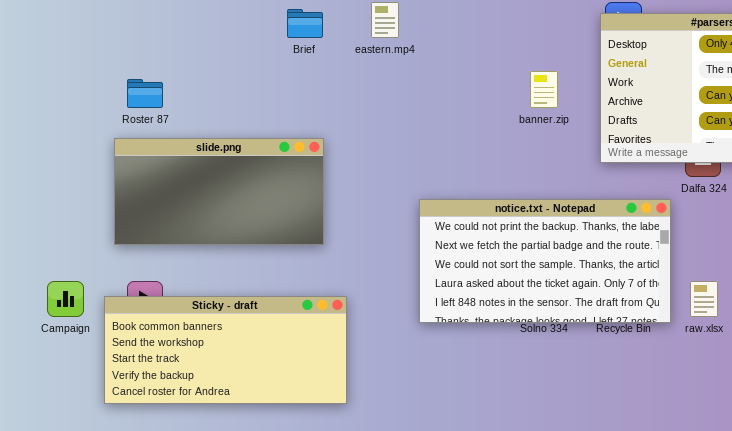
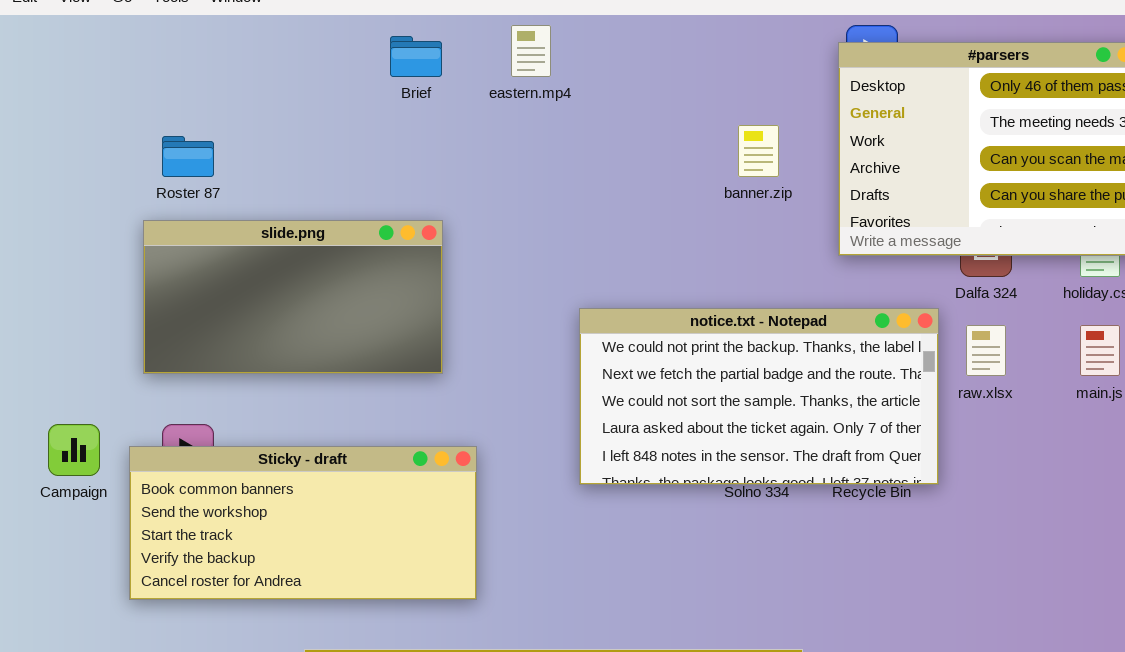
raw.xlsx: [690,281,718,317] -> [966,325,1006,376], moved

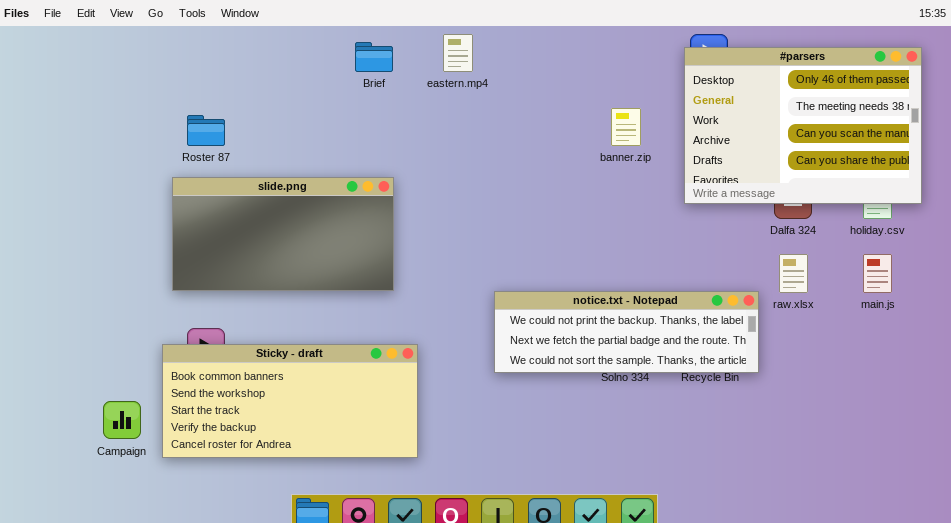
notice.txt - Notepad: [579,308,939,485] -> [494,291,759,373], resized
Campaign: [48,424,100,476] -> [103,401,141,439], moved

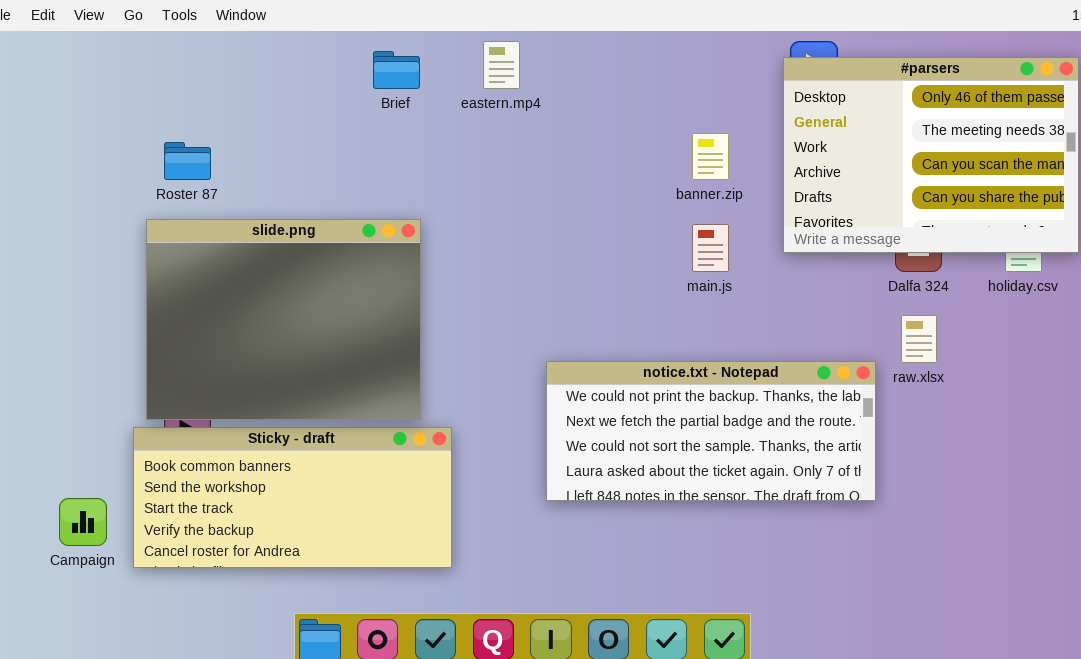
slide.png: [172,177,394,291] -> [146,219,421,420], resized
main.js: [863,254,892,293] -> [692,224,729,272], moved
notice.txt - Notepad: [494,291,759,373] -> [546,361,876,501], resized

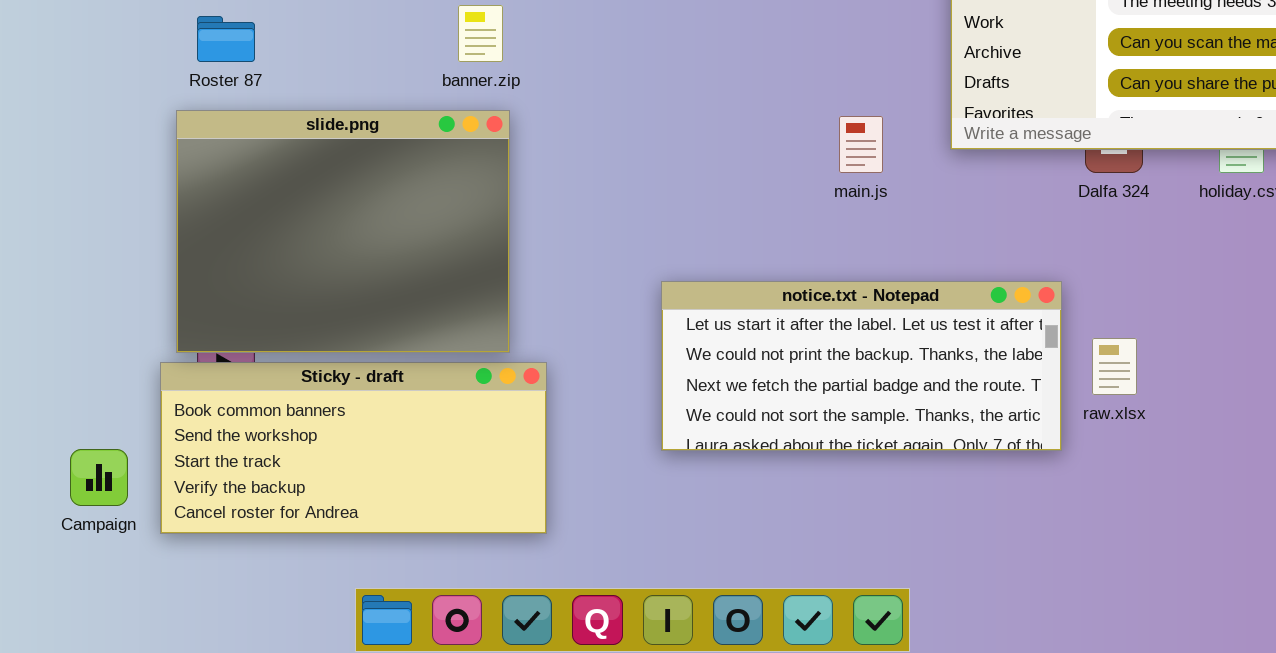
banner.zip: [692,133,729,180] -> [458,5,503,62], moved
raw.xlsx: [901,315,937,363] -> [1092,338,1137,395], moved
notice.txt - Notepad: [546,361,876,501] -> [661,281,1062,451], scrolled up 1 row

